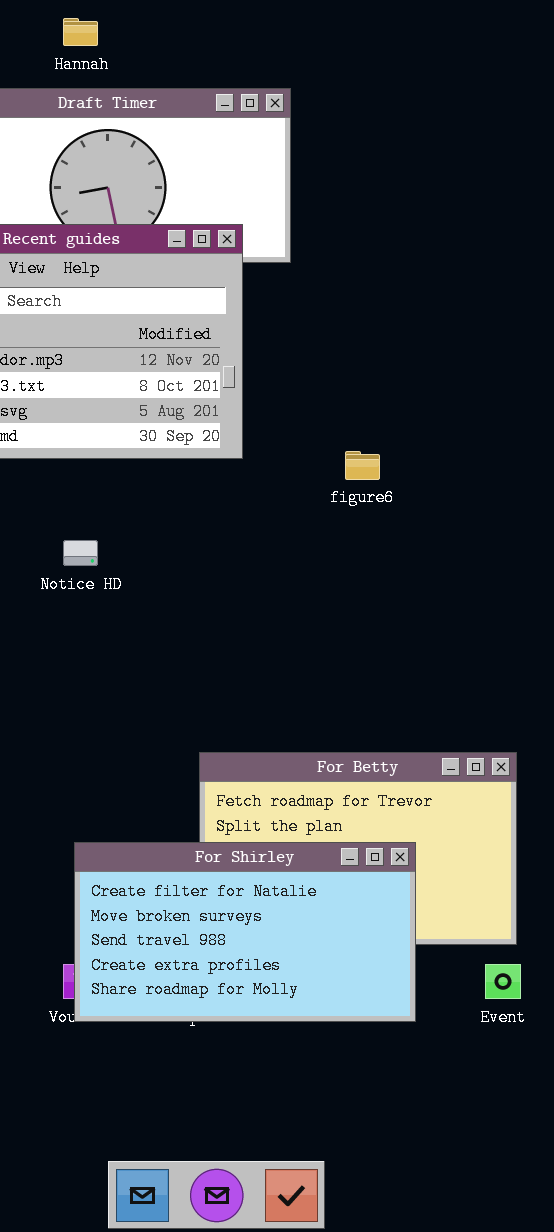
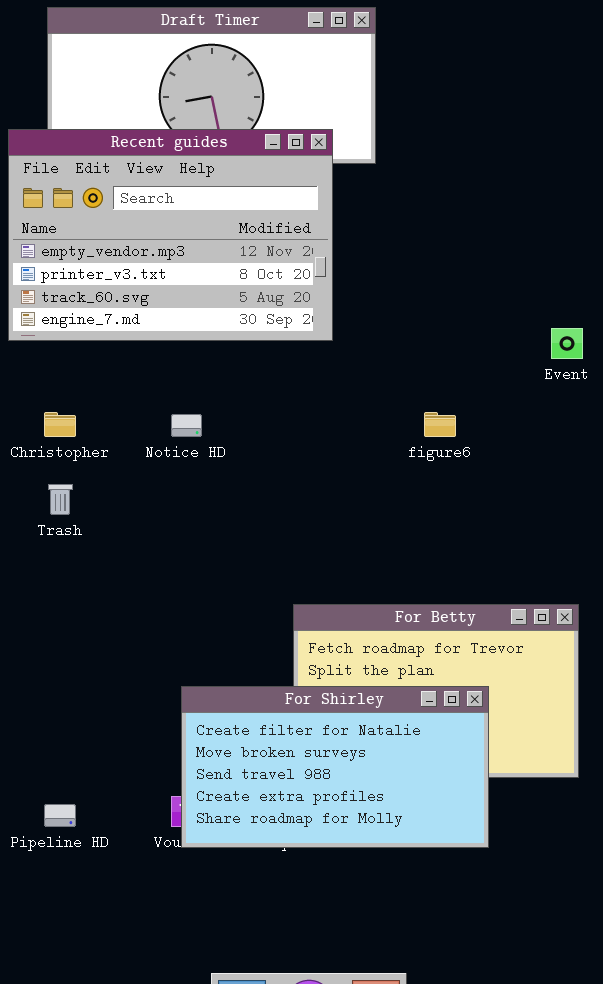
figure6: [345,451,380,480] -> [424,412,456,437], moved
Event: [485,964,521,999] -> [551,328,583,359], moved

